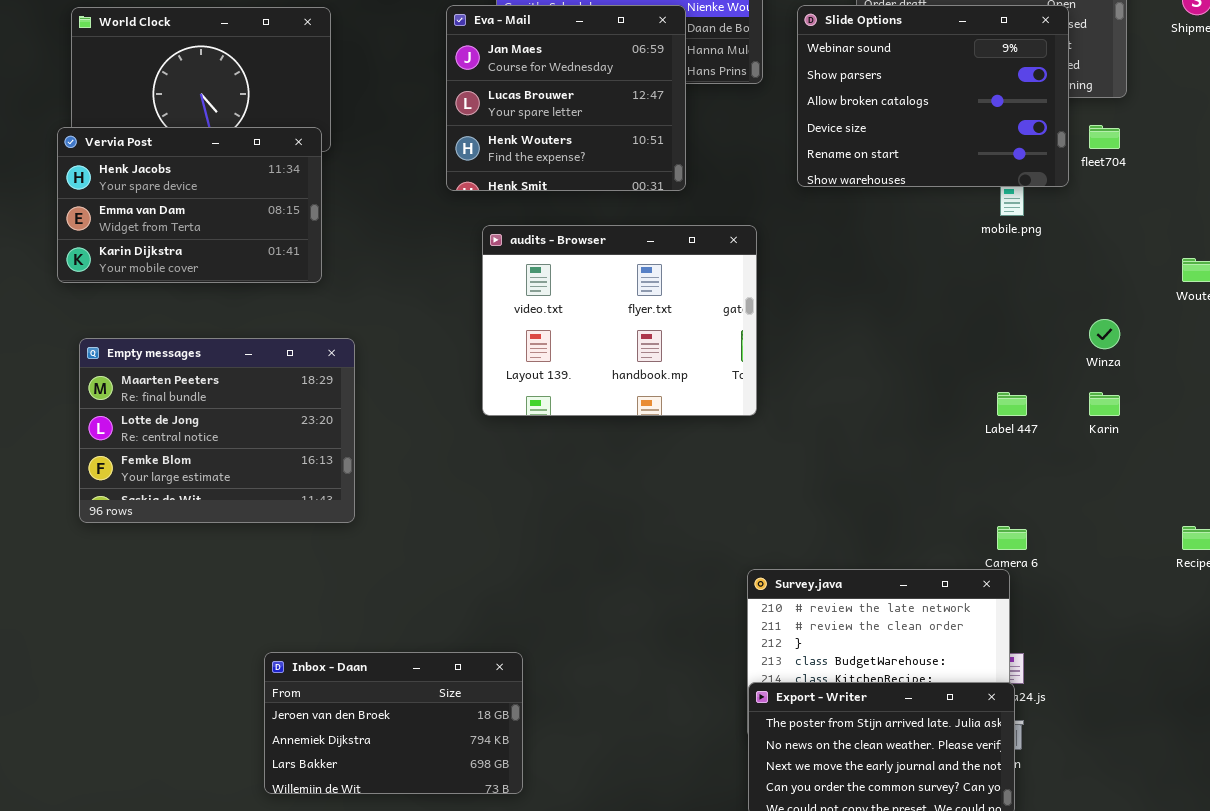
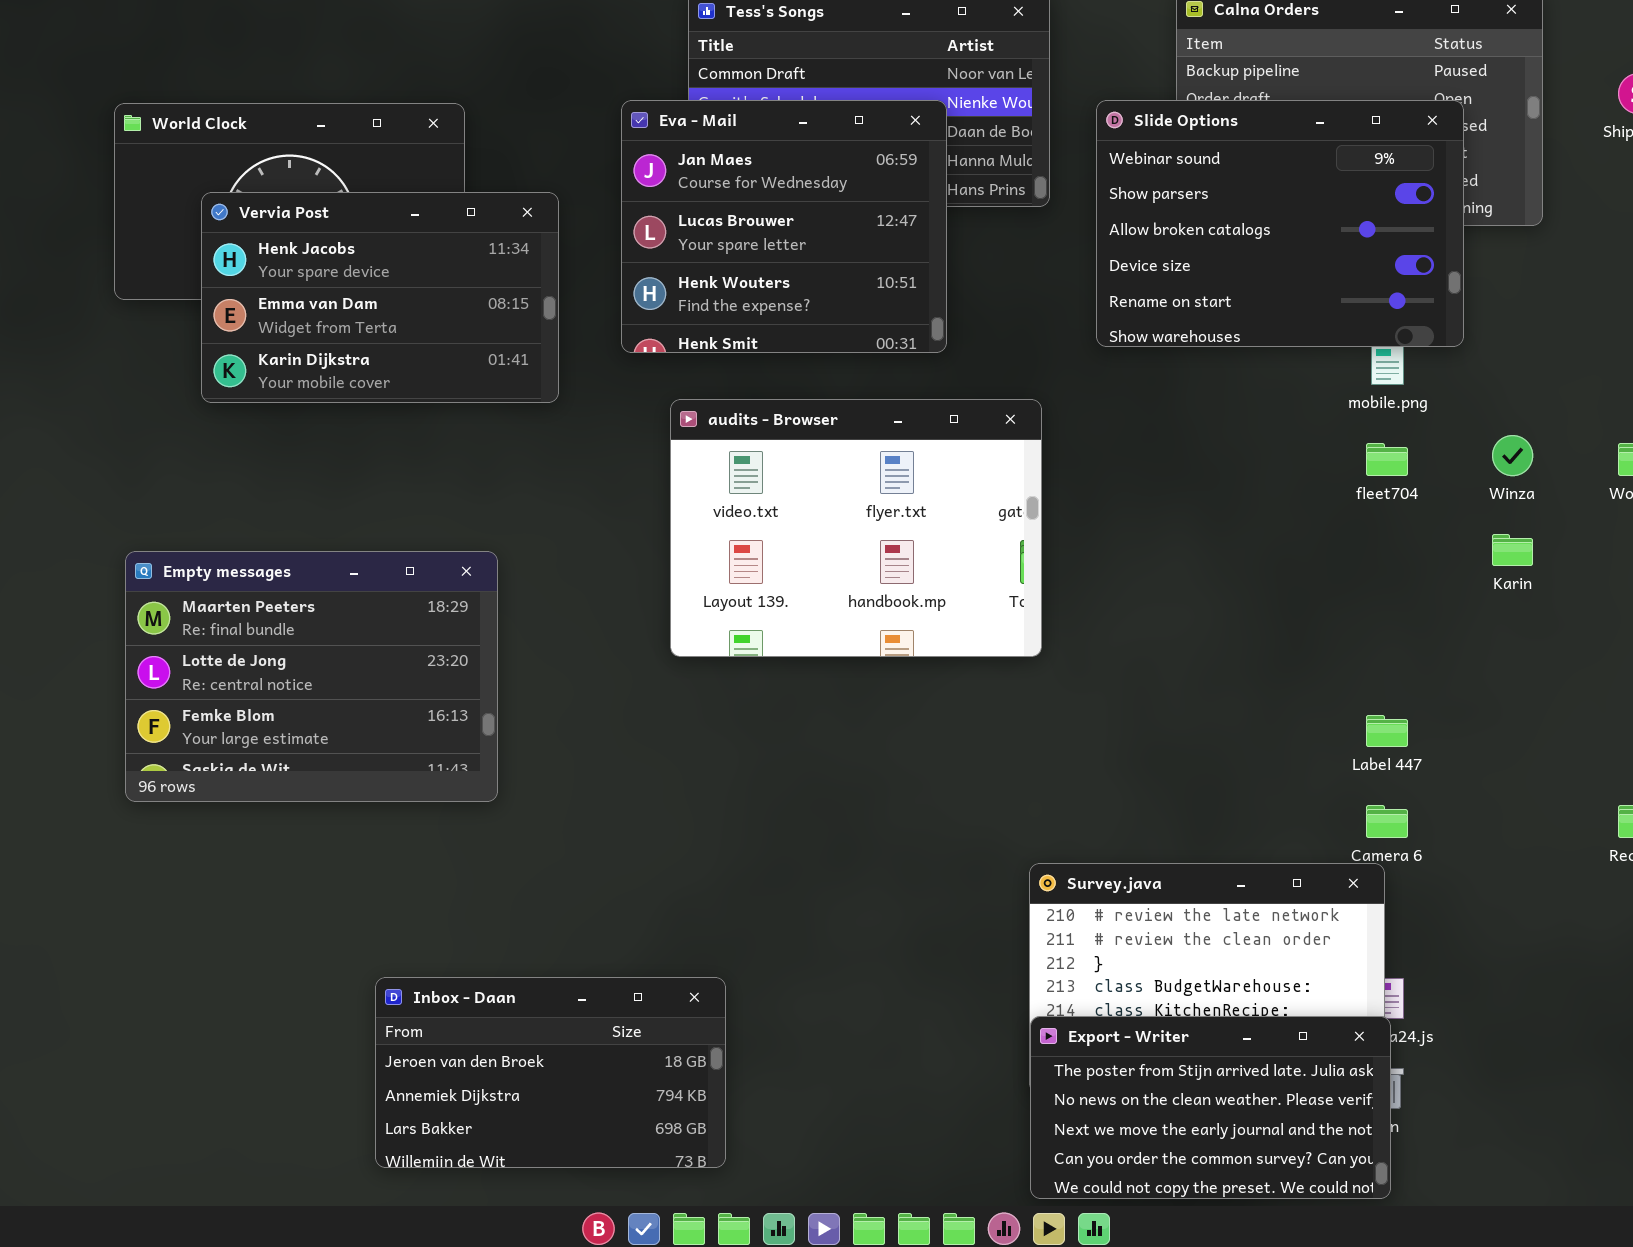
fleet704: [1089,125,1120,149] -> [1366,443,1408,476], moved
Vervia Post: [57,127,322,283] -> [201,192,559,403], moved
Winza: [1089,319,1120,349] -> [1492,435,1533,476], moved
Label 447: [997,392,1027,416] -> [1366,715,1408,747], moved
Karin: [1089,392,1120,416] -> [1492,534,1533,566], moved

